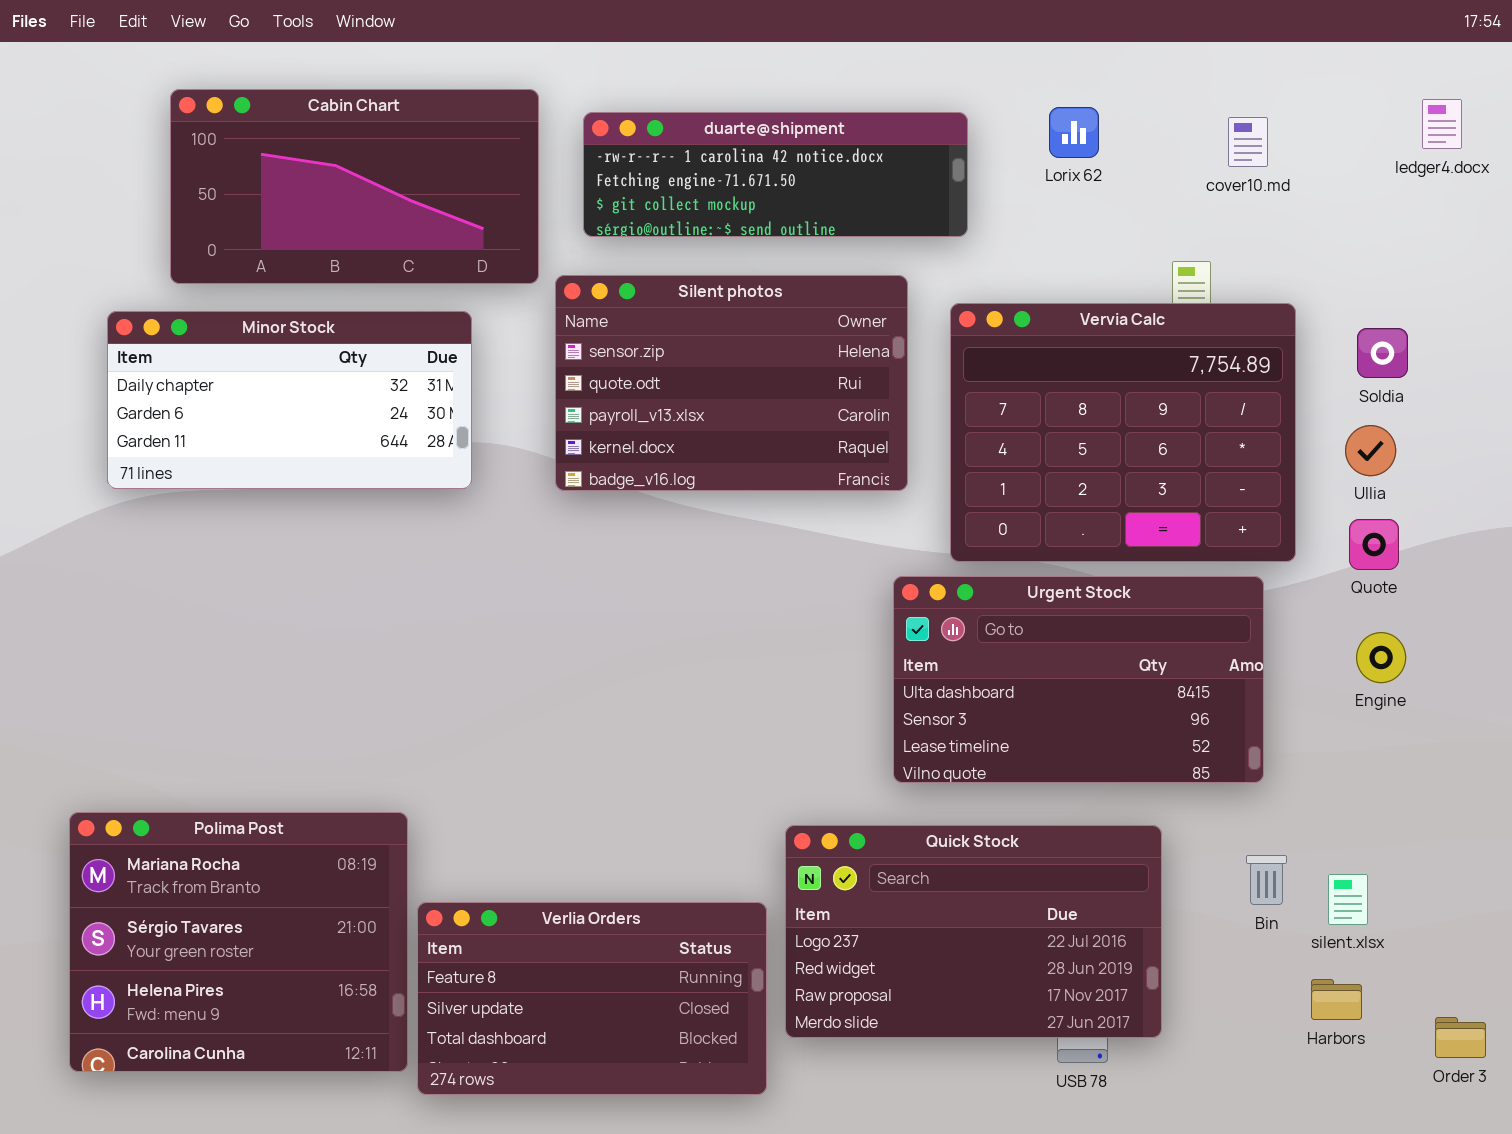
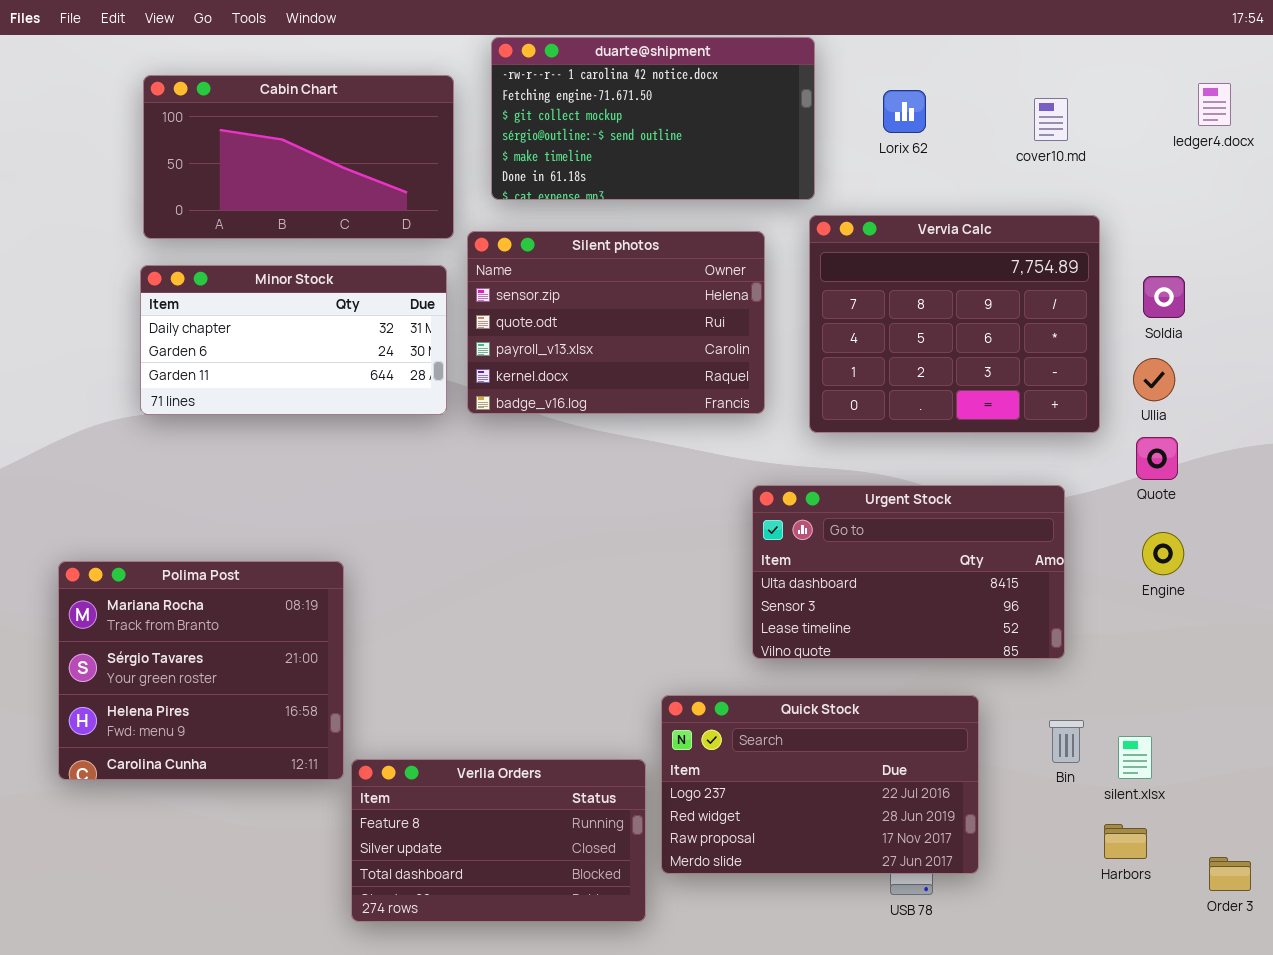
duarte@shipment: [583,112,968,237] -> [491,37,815,200], resized
Vervia Calc: [950,303,1296,562] -> [809,215,1100,433], moved
Minor Stock: [107,311,472,489] -> [140,265,447,415], moved
Polima Post: [69,812,408,1072] -> [58,561,344,780], moved

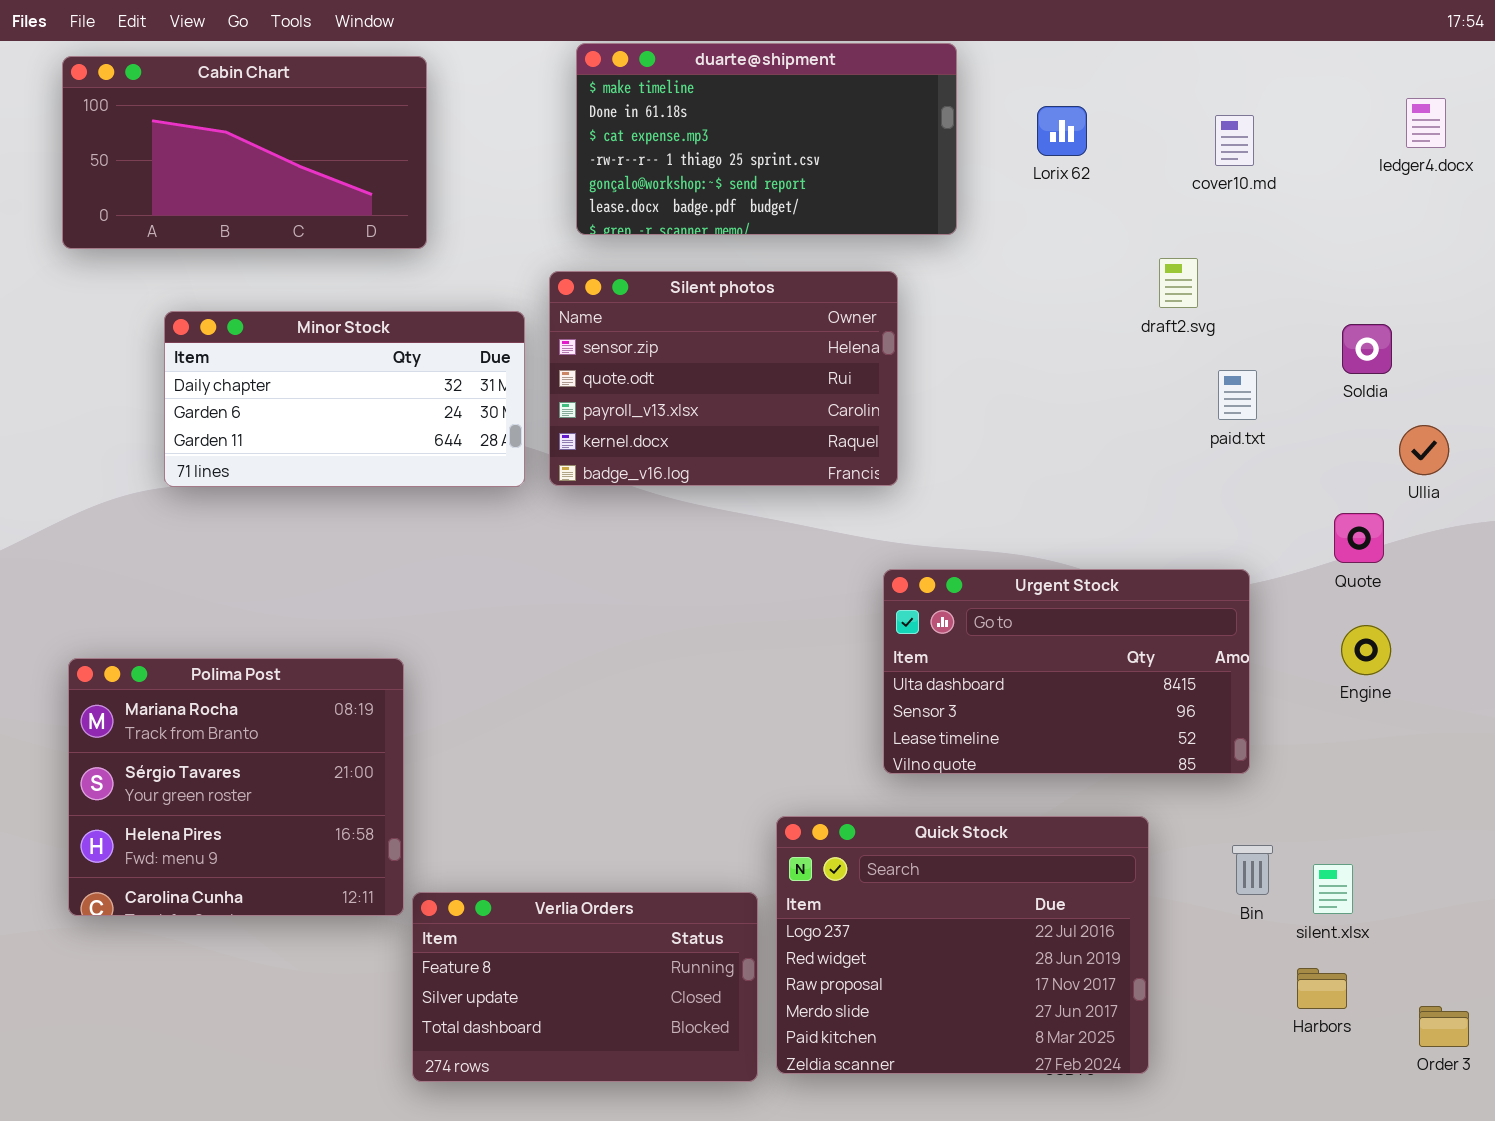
duarte@shipment: [491,37,815,200] -> [576,43,957,235], scrolled down 4 rows
Cabin Chart: [143,75,454,239] -> [62,56,427,249], moved
Vervia Calc: [809,215,1100,433] -> none, closed
Ullia: [1133,358,1175,401] -> [1399,425,1449,475], moved
Quick Stock: [661,695,979,874] -> [776,816,1149,1074], resized

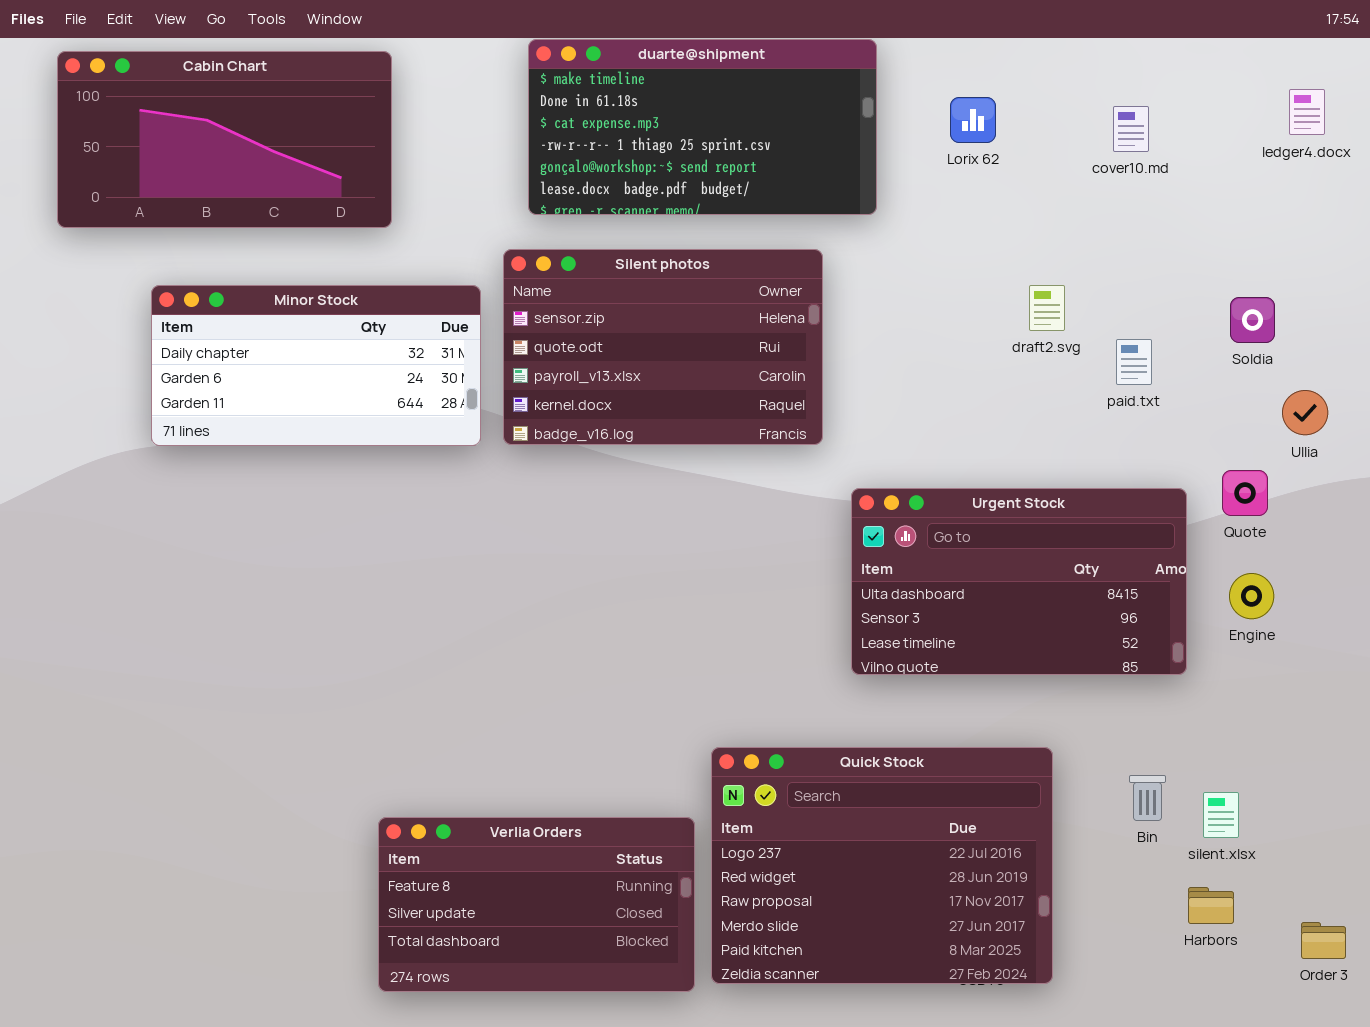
draft2.svg: [1159,258,1198,308] -> [1029,285,1065,331], moved
Urgent Stock: [883,569,1250,774] -> [851,488,1187,675], moved
Polima Post: [68,658,404,916] -> none, closed

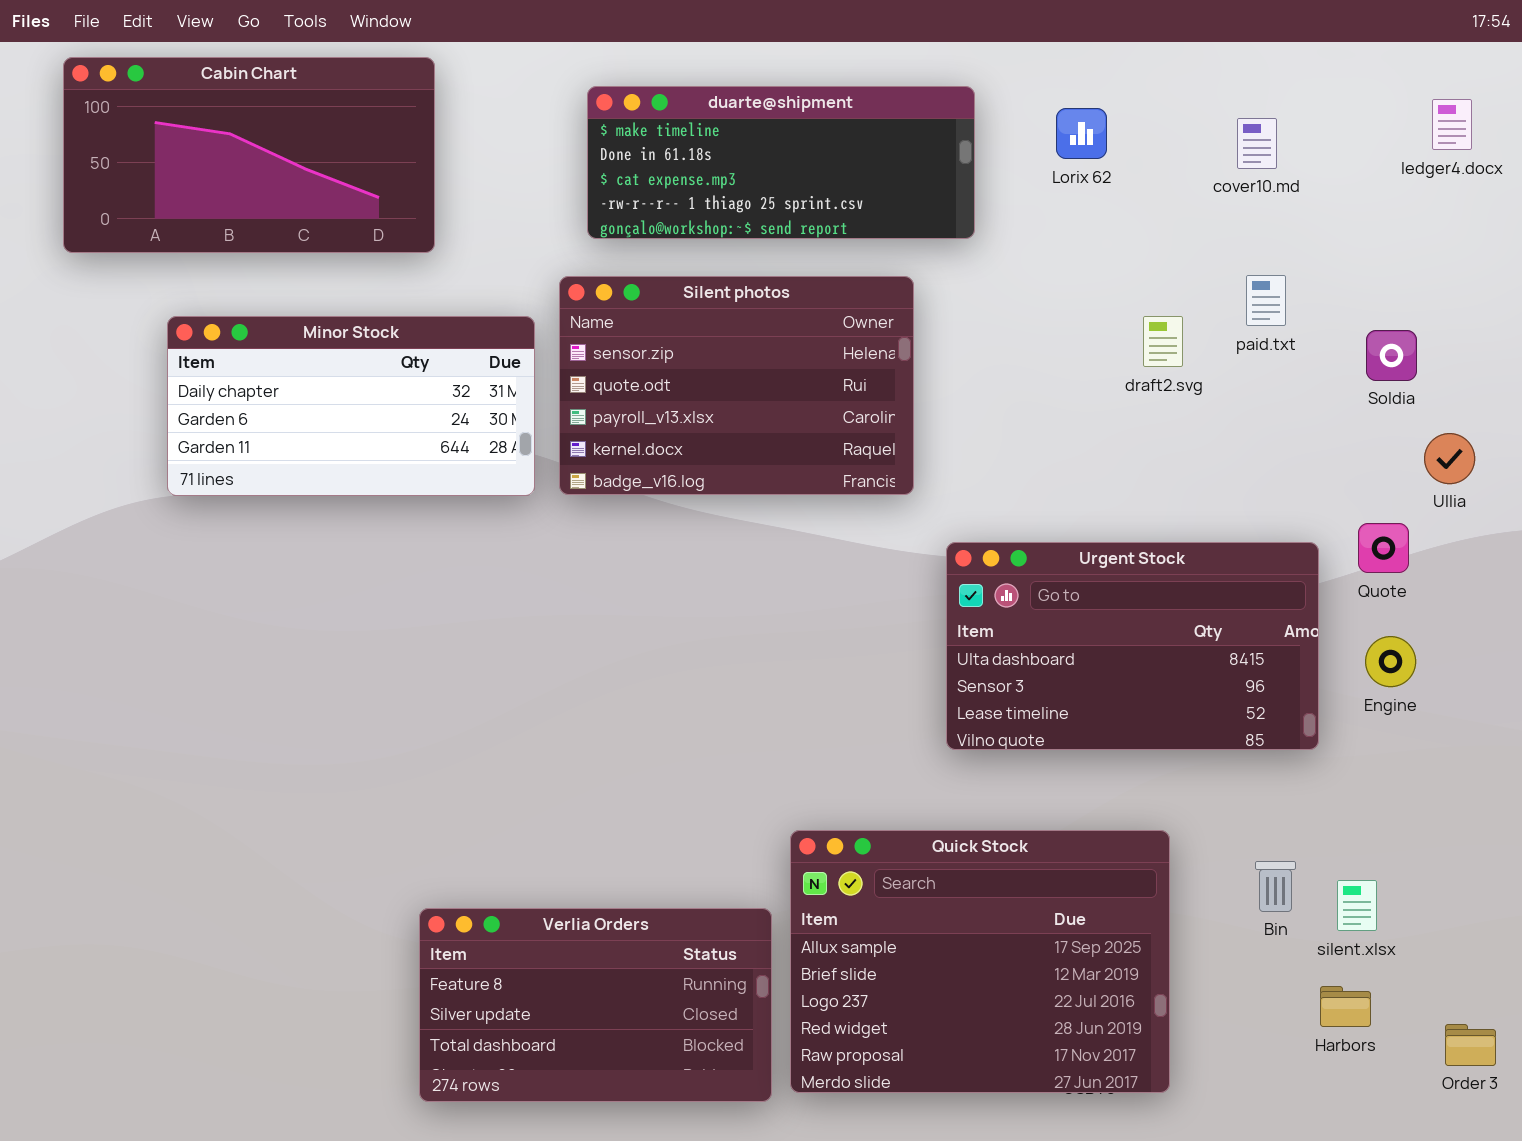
duarte@shipment: [528,39,877,215] -> [587,86,975,239], resized
paid.txt: [1116,339,1152,385] -> [1246,275,1286,326], moved
Quick Stock: [711,747,1053,984] -> [790,830,1170,1093], scrolled up 2 rows

